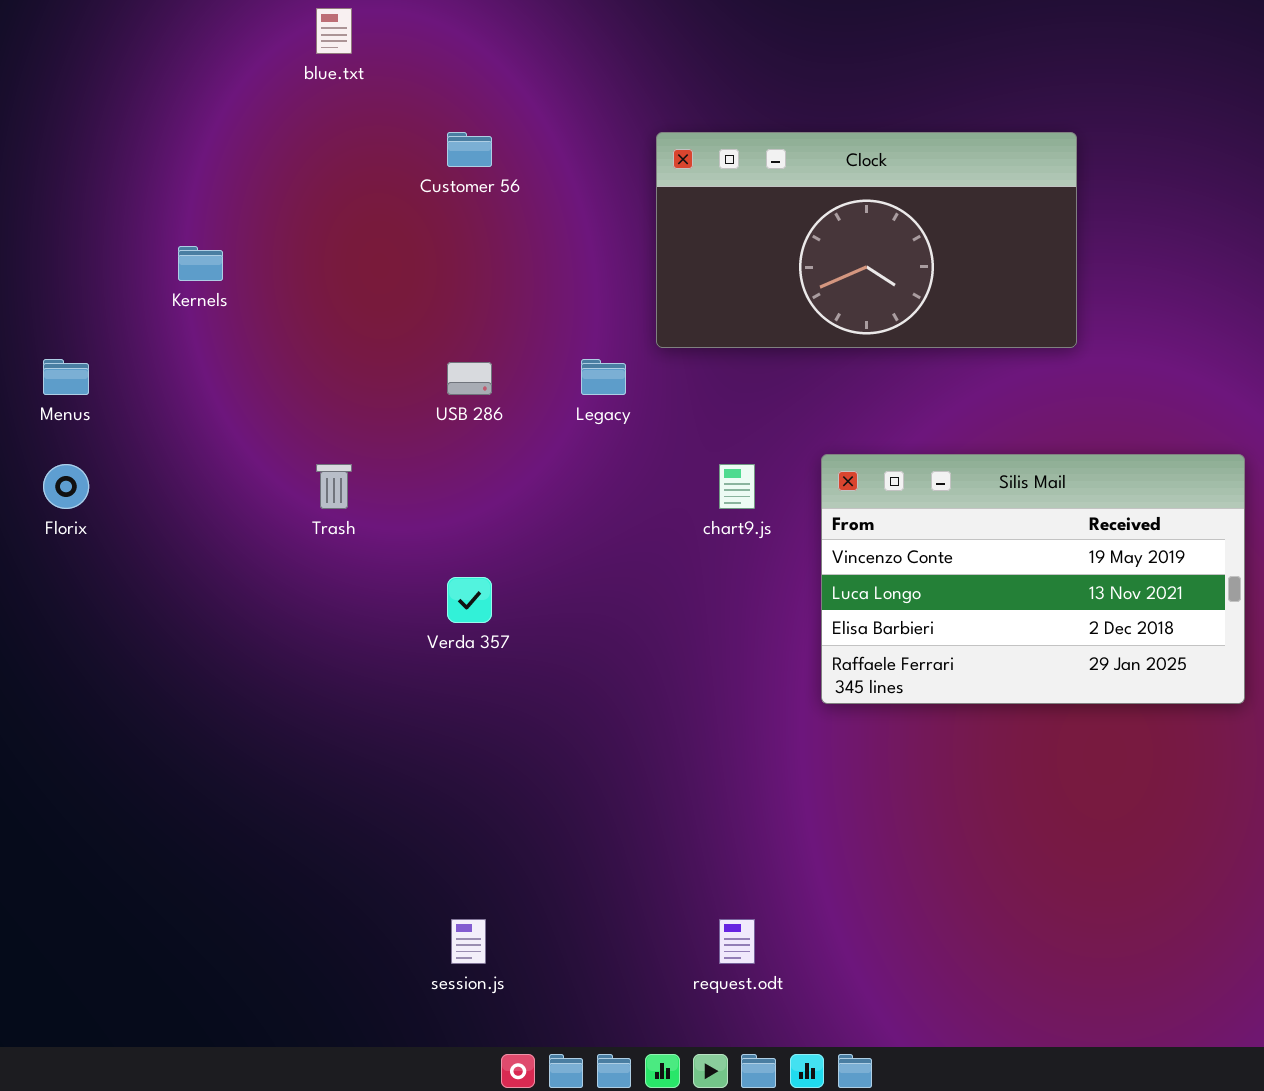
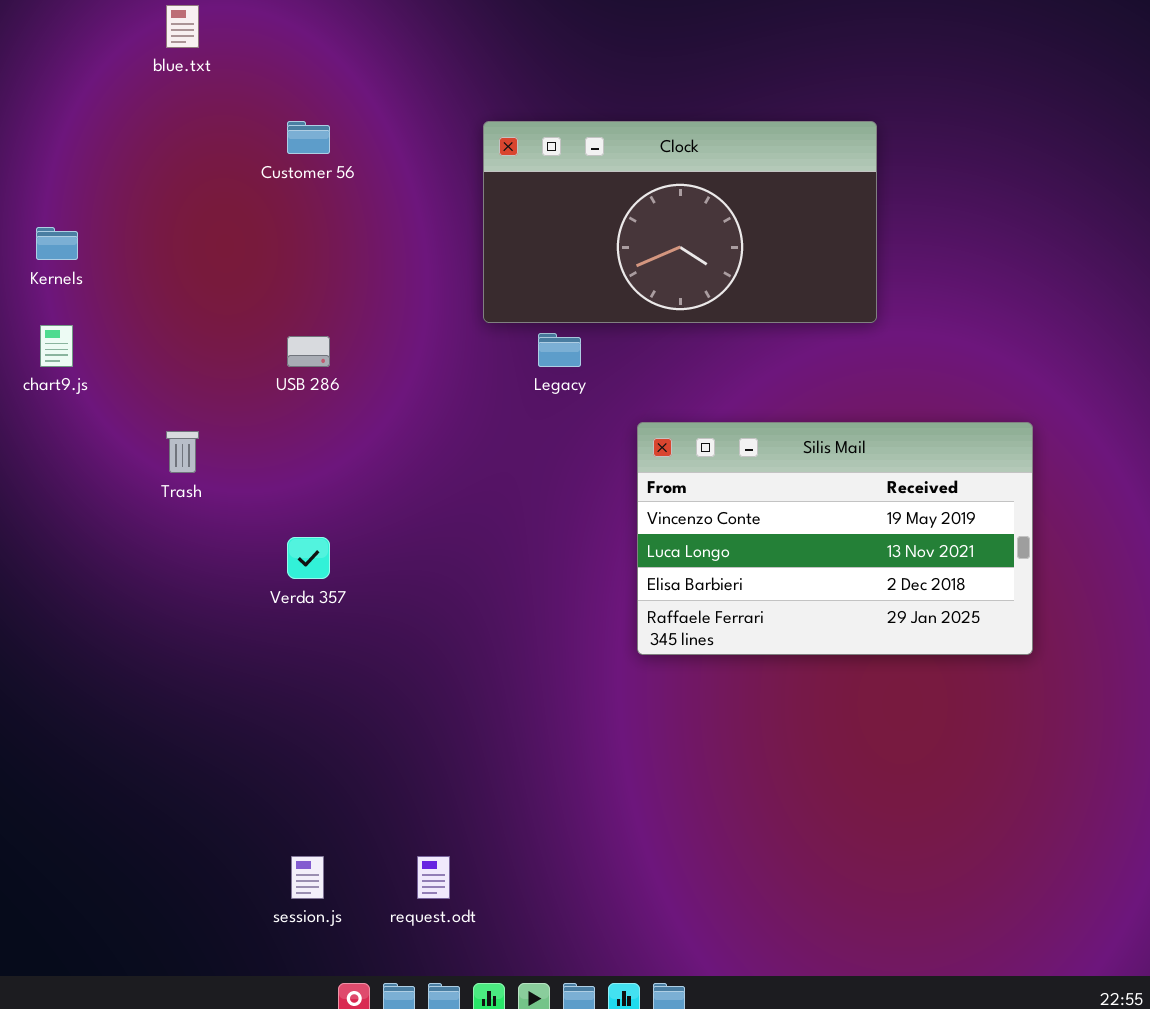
Legacy: [581,359,626,395] -> [538,333,581,367], moved
chart9.js: [719,464,755,509] -> [40,325,73,367], moved
request.odt: [719,919,755,964] -> [417,856,450,899], moved

